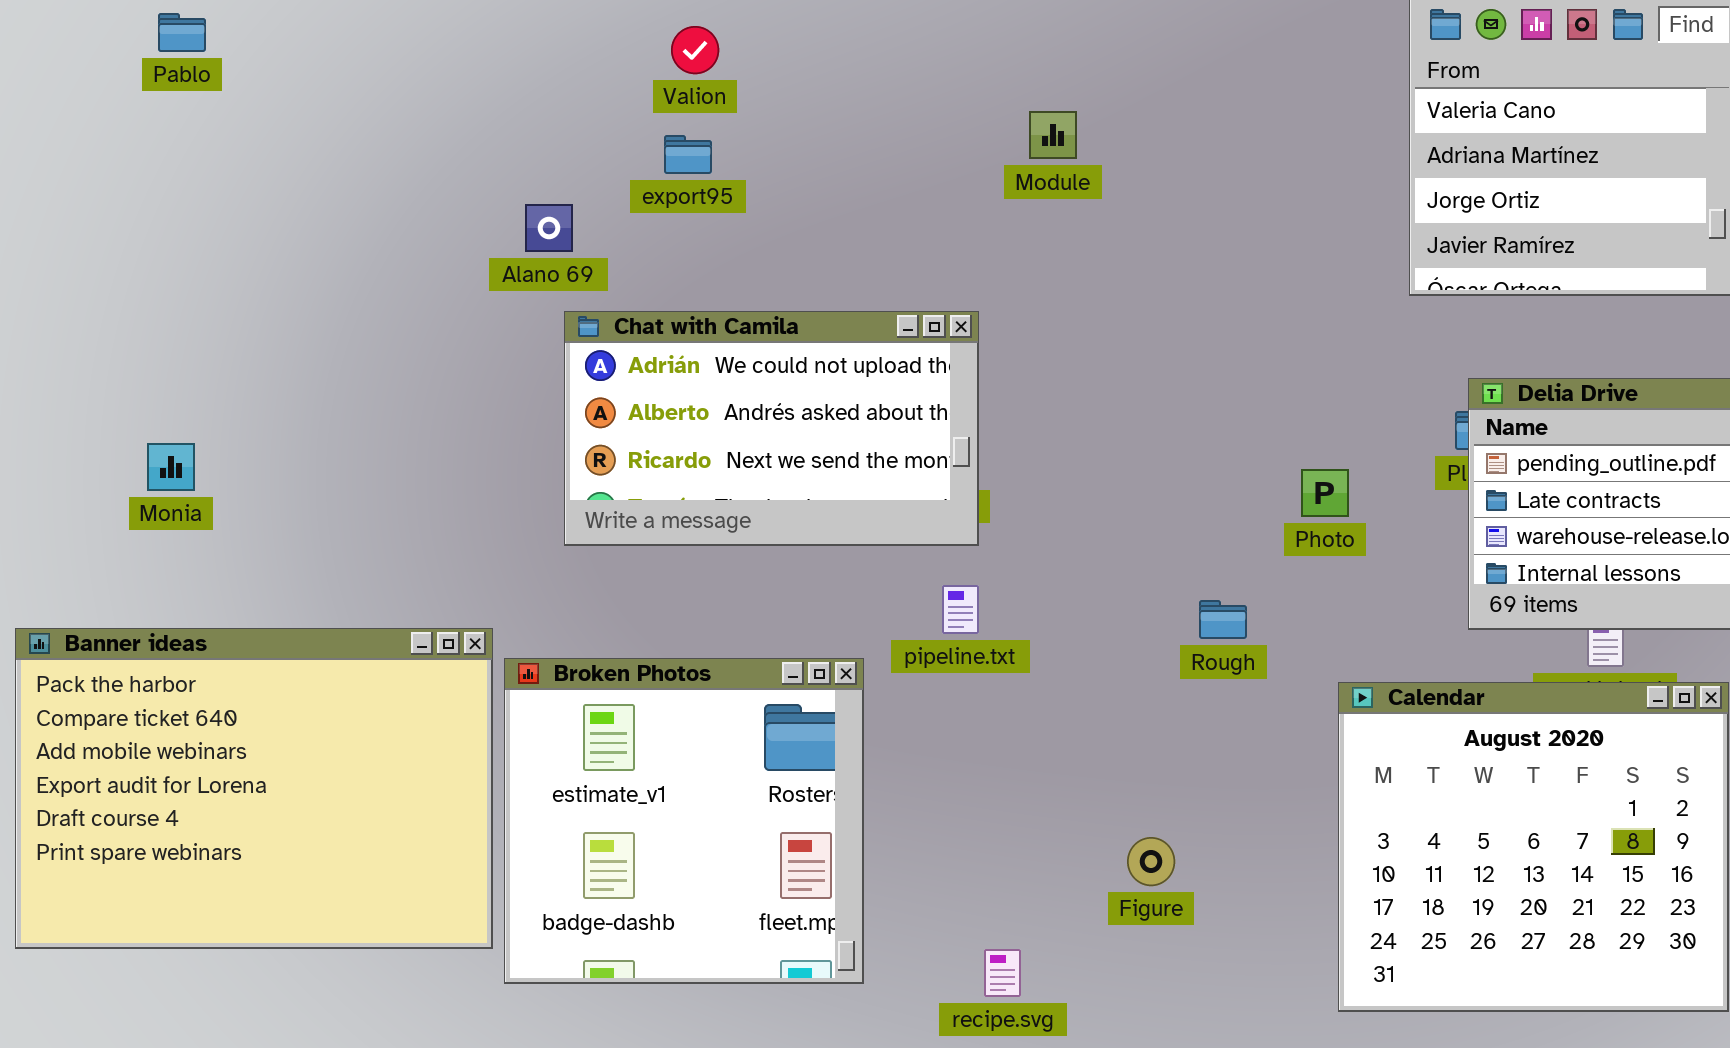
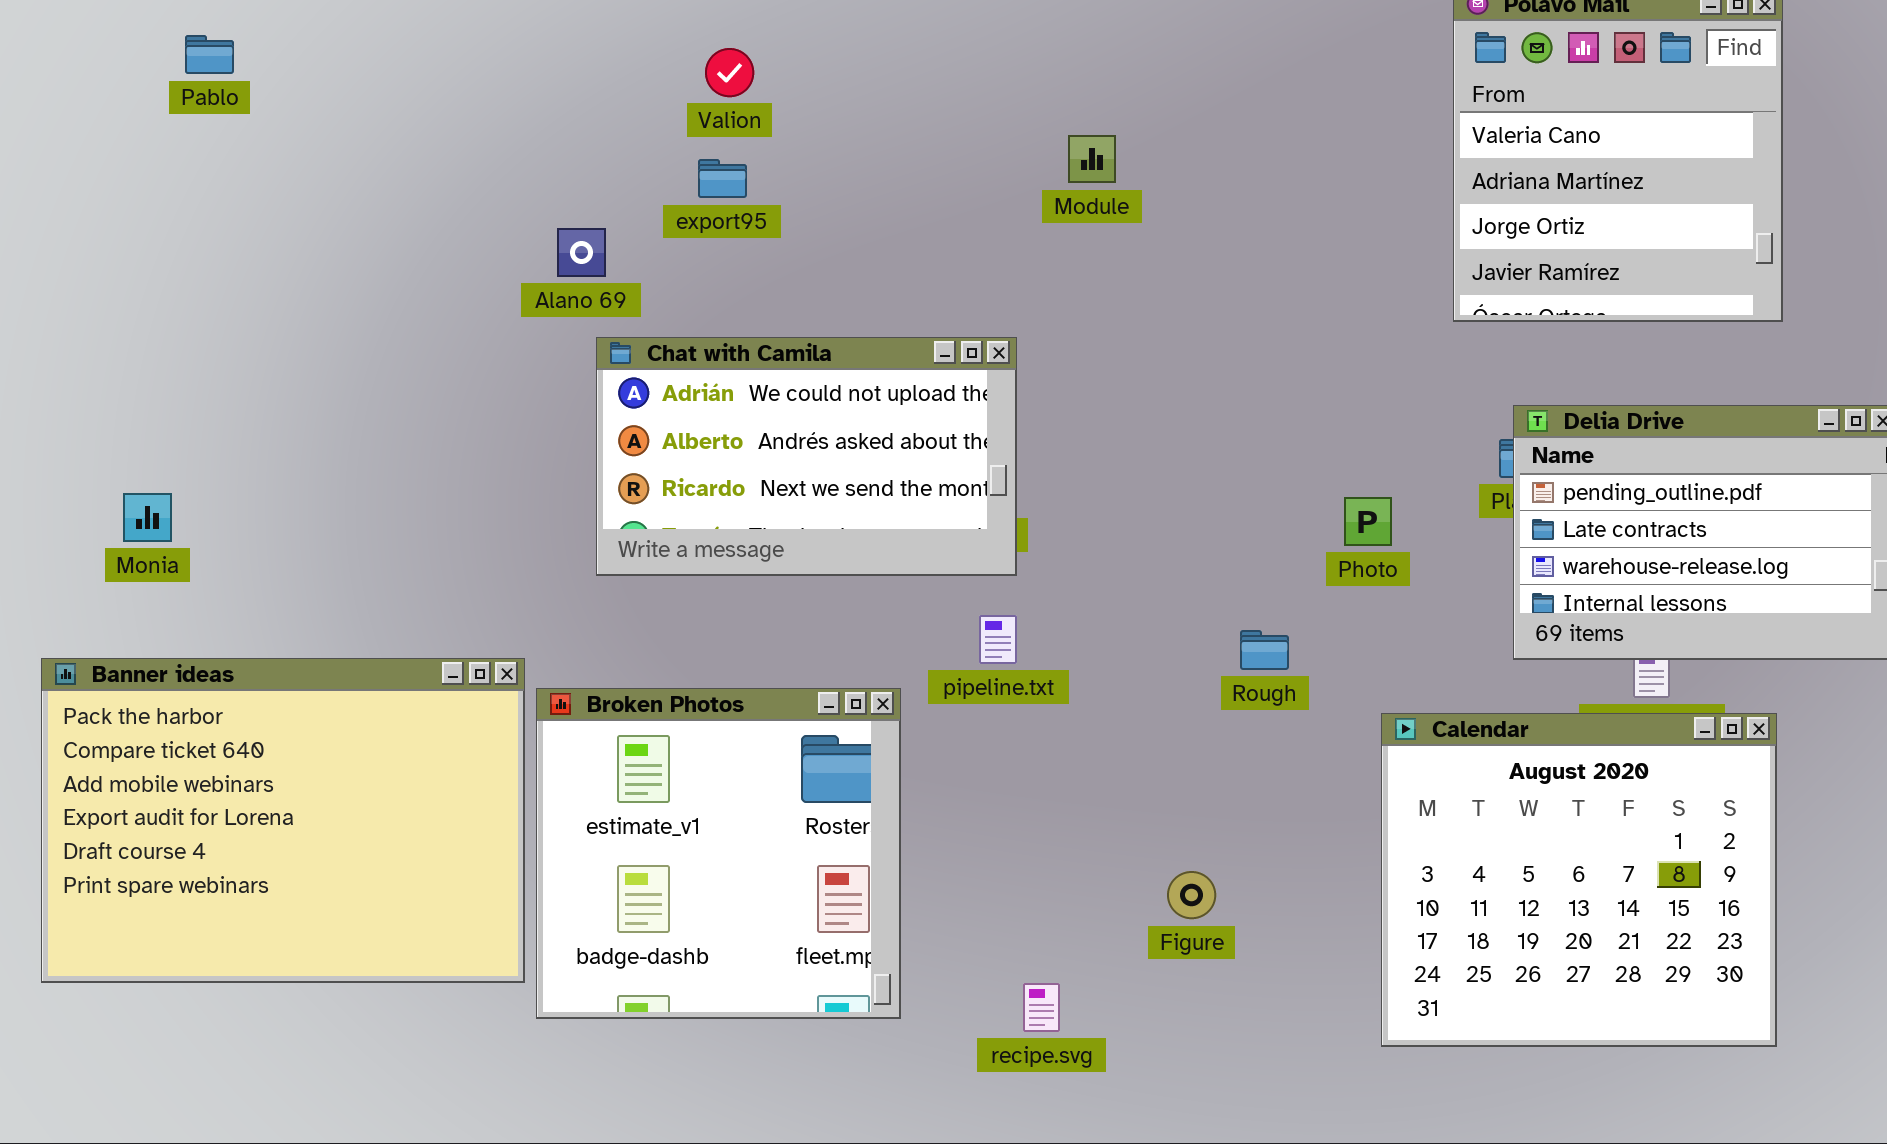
Monia: [147,443,195,491] -> [123,493,172,542], moved

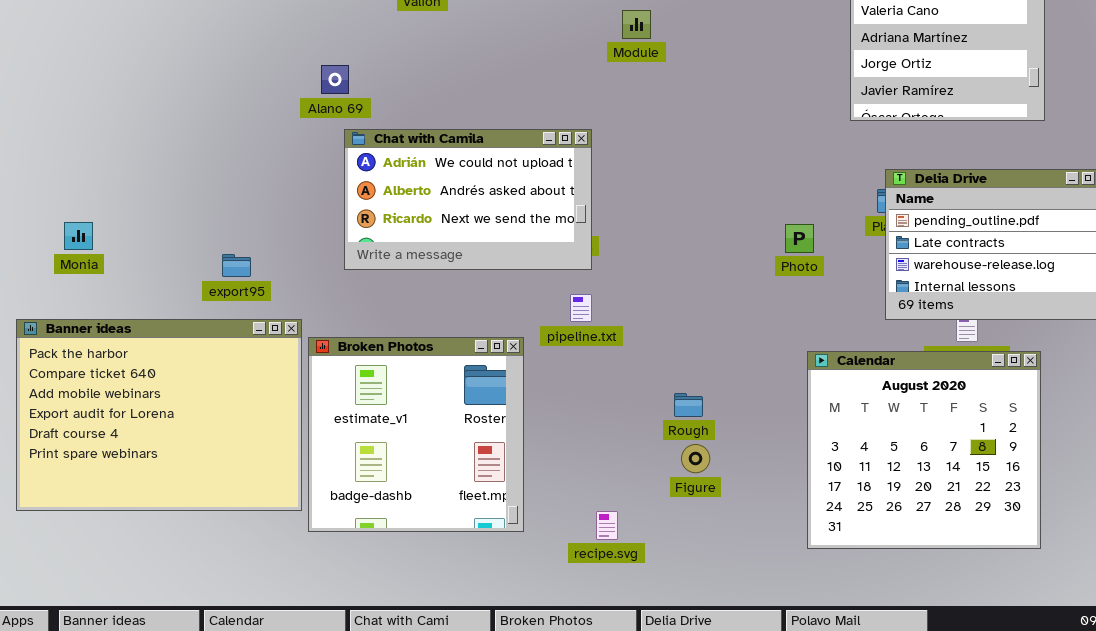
export95: [698,159,747,198] -> [222,254,251,277], moved
Rough: [1240,630,1289,670] -> [674,393,703,417], moved

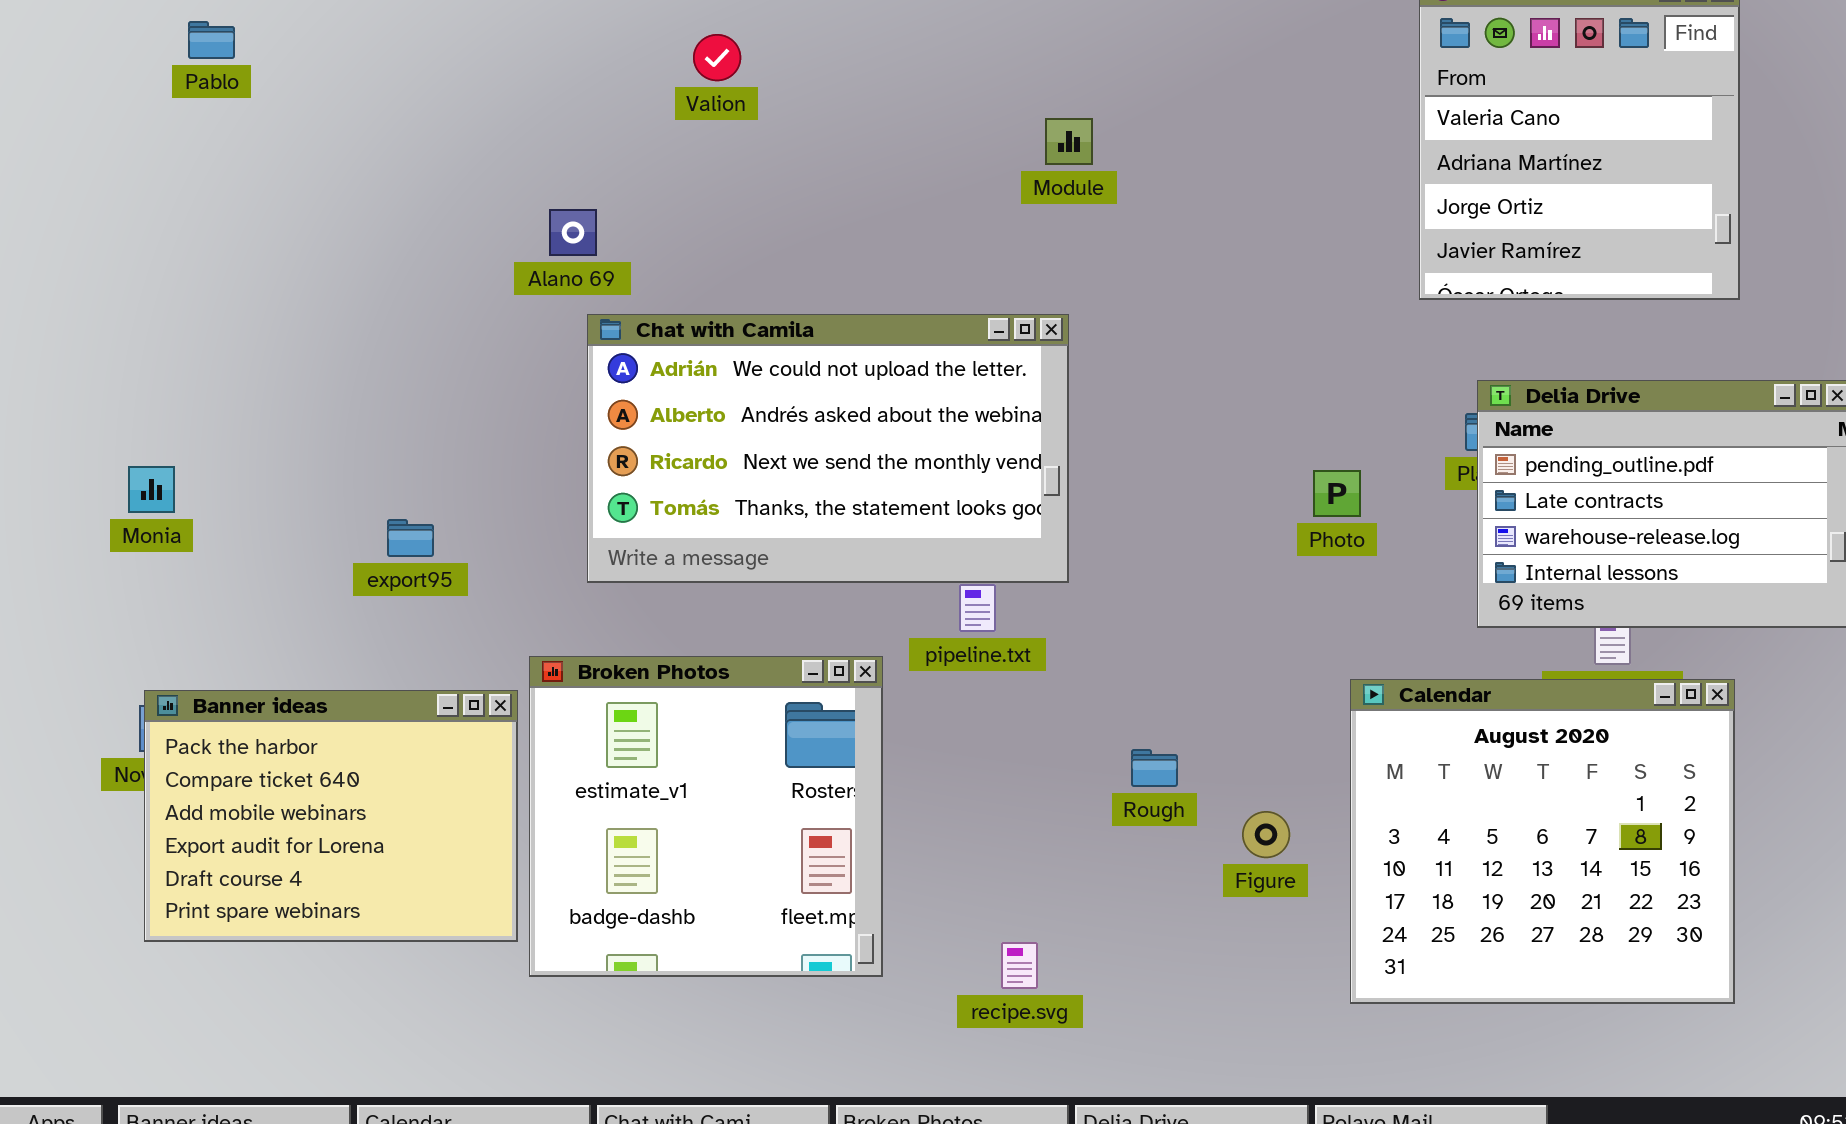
Chat with Camila: [344,129,592,270] -> [587,314,1069,583], resized
Banner ideas: [16,319,302,511] -> [144,690,518,942], resized
Figure: [681,444,710,473] -> [1242,811,1290,858], moved

